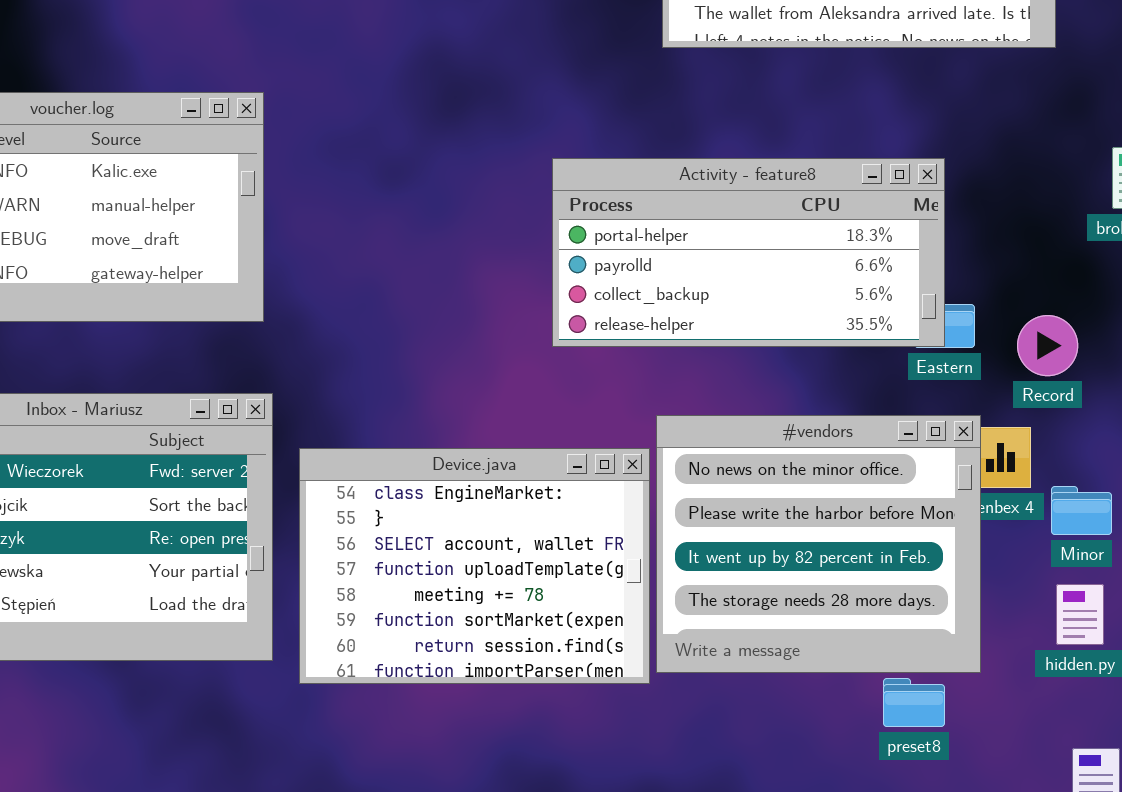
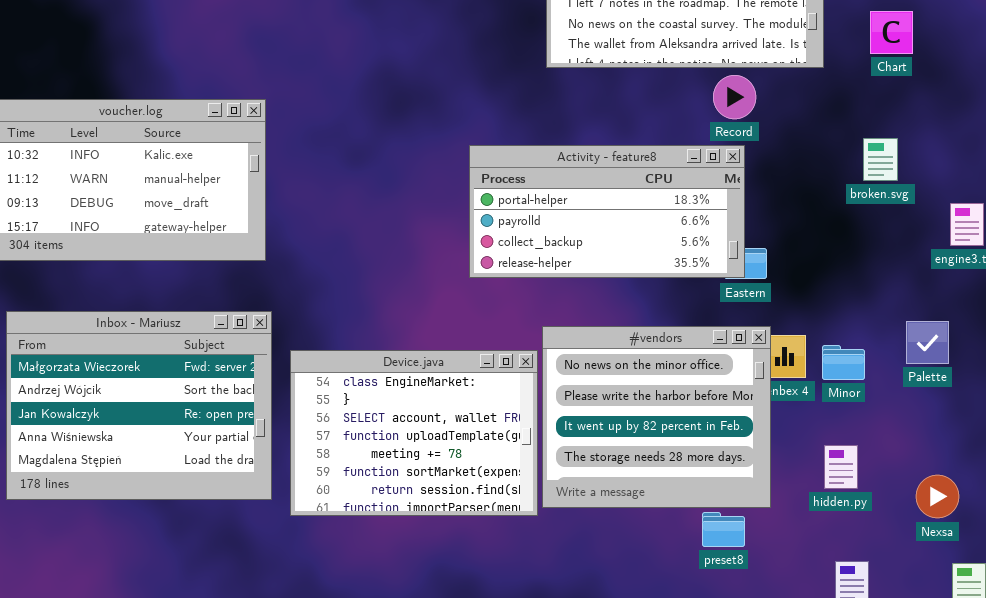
Record: [1017,315,1078,376] -> [713,75,756,119], moved
Minor: [1051,486,1112,535] -> [822,345,865,380], moved

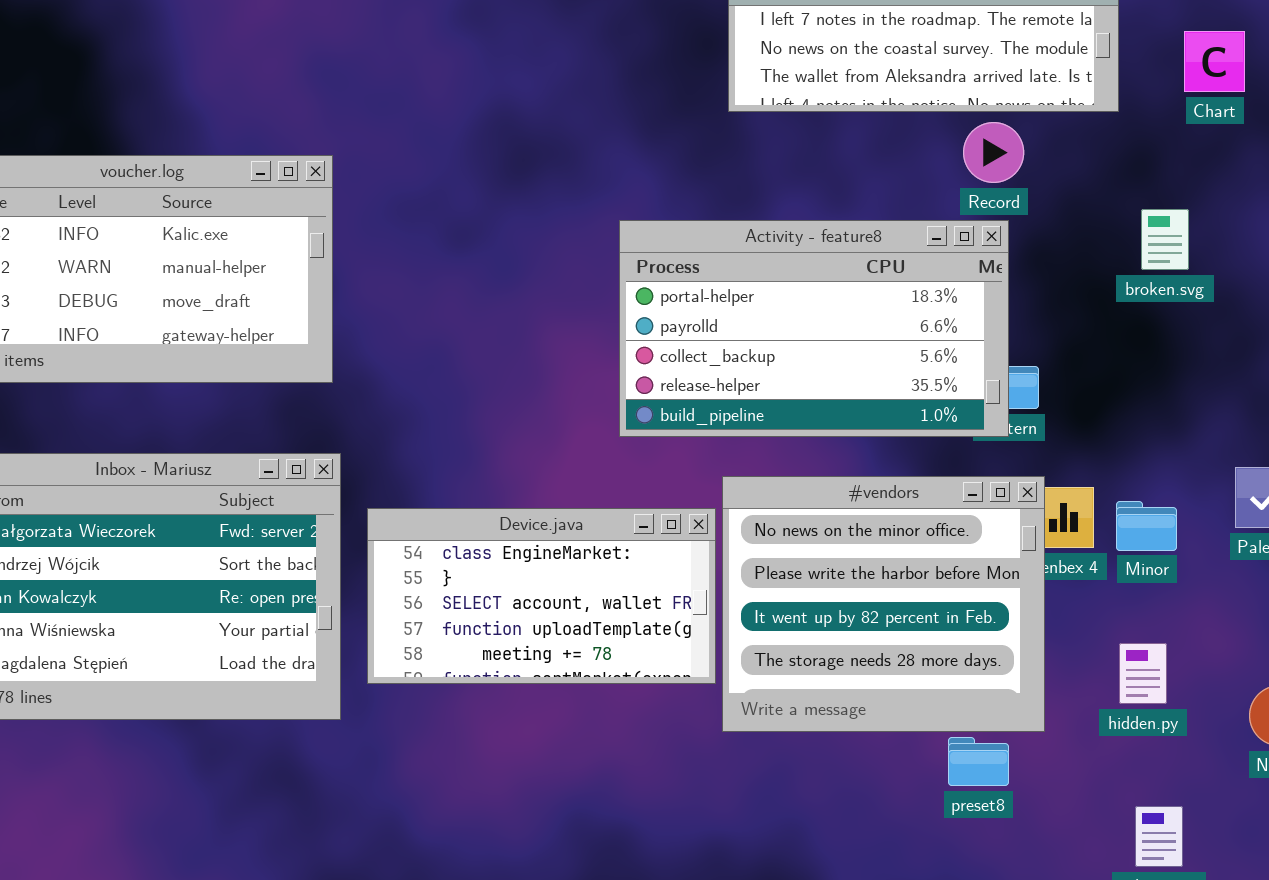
broken.svg: [863,138,898,181] -> [1141,209,1189,270], moved
Activity - feature8: [469,145,745,278] -> [619,220,1009,437], resized
Device.java: [290,350,538,516] -> [367,508,716,684], resized

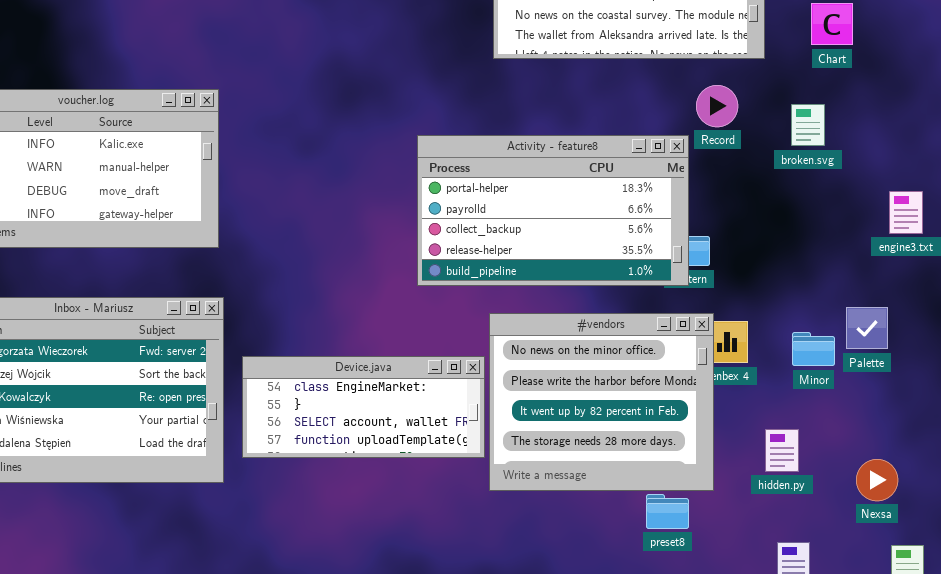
Record: [963,122,1024,183] -> [696,85,738,127], moved
broken.svg: [1141,209,1189,270] -> [791,104,825,146], moved
Minor: [1116,501,1177,551] -> [792,332,835,366], moved
Device.java: [367,508,716,684] -> [242,356,485,458], resized

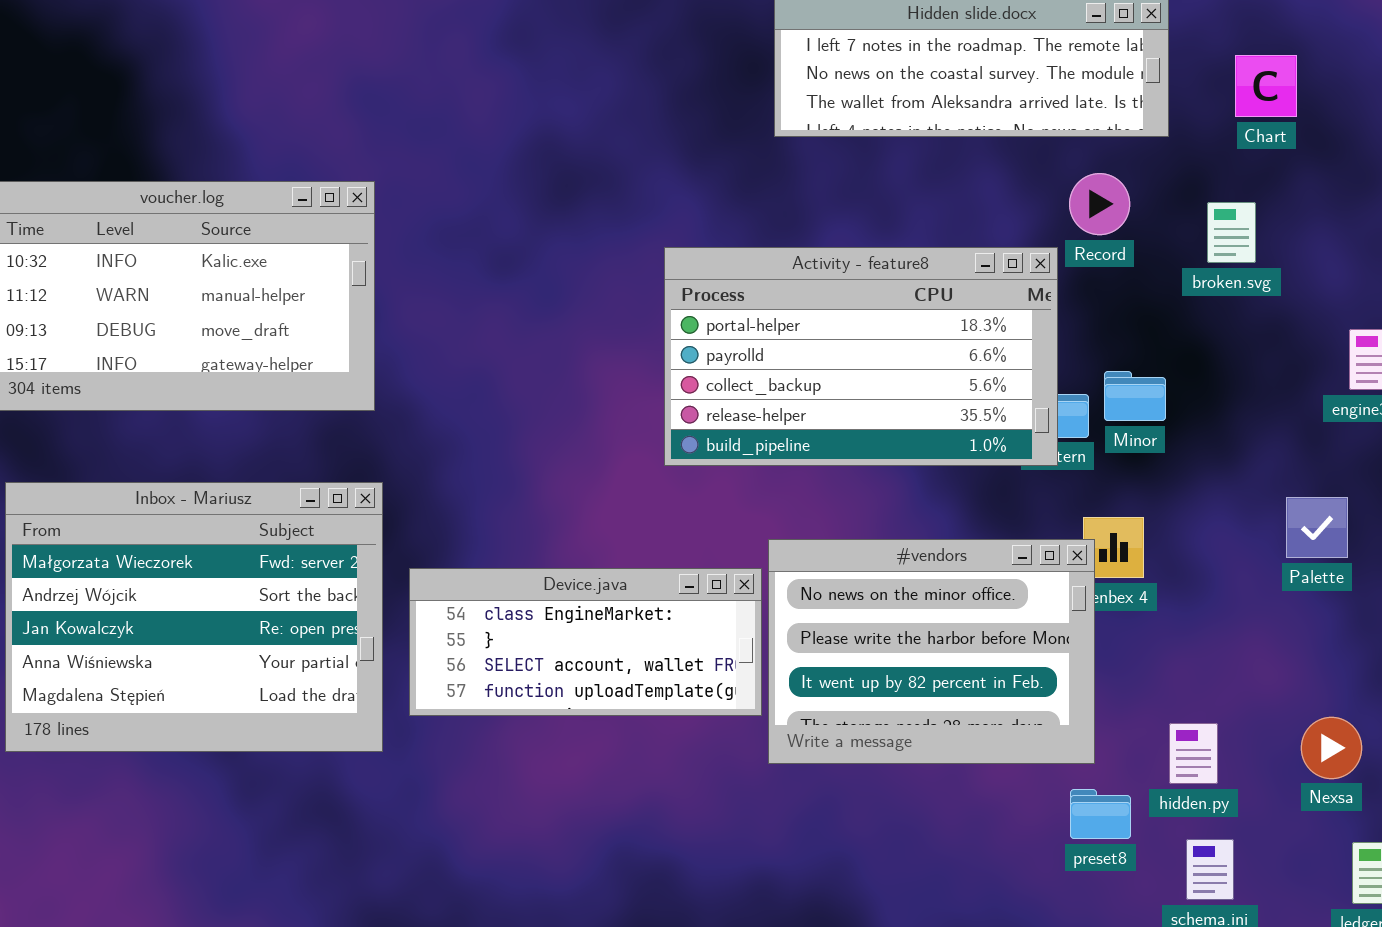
#vendors: [489,313,714,491] -> [768,539,1095,764], resized
Minor: [792,332,835,366] -> [1104,371,1166,421], moved
hidden.py: [765,429,799,472] -> [1169,723,1218,784], moved
preset8: [646,494,689,529] -> [1070,789,1131,839], moved

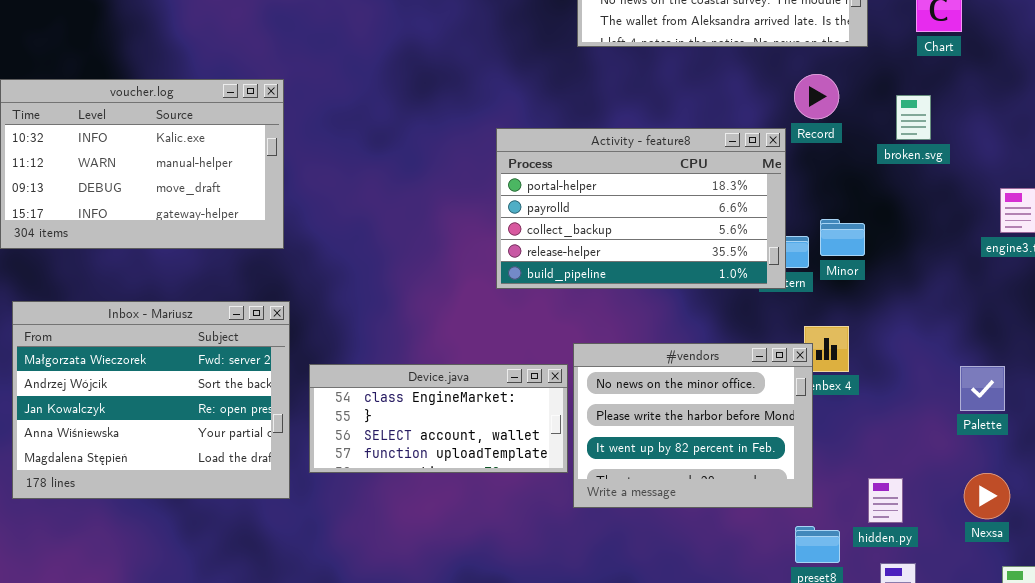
Palette: [1286,497,1348,558] -> [960,366,1005,411], moved

